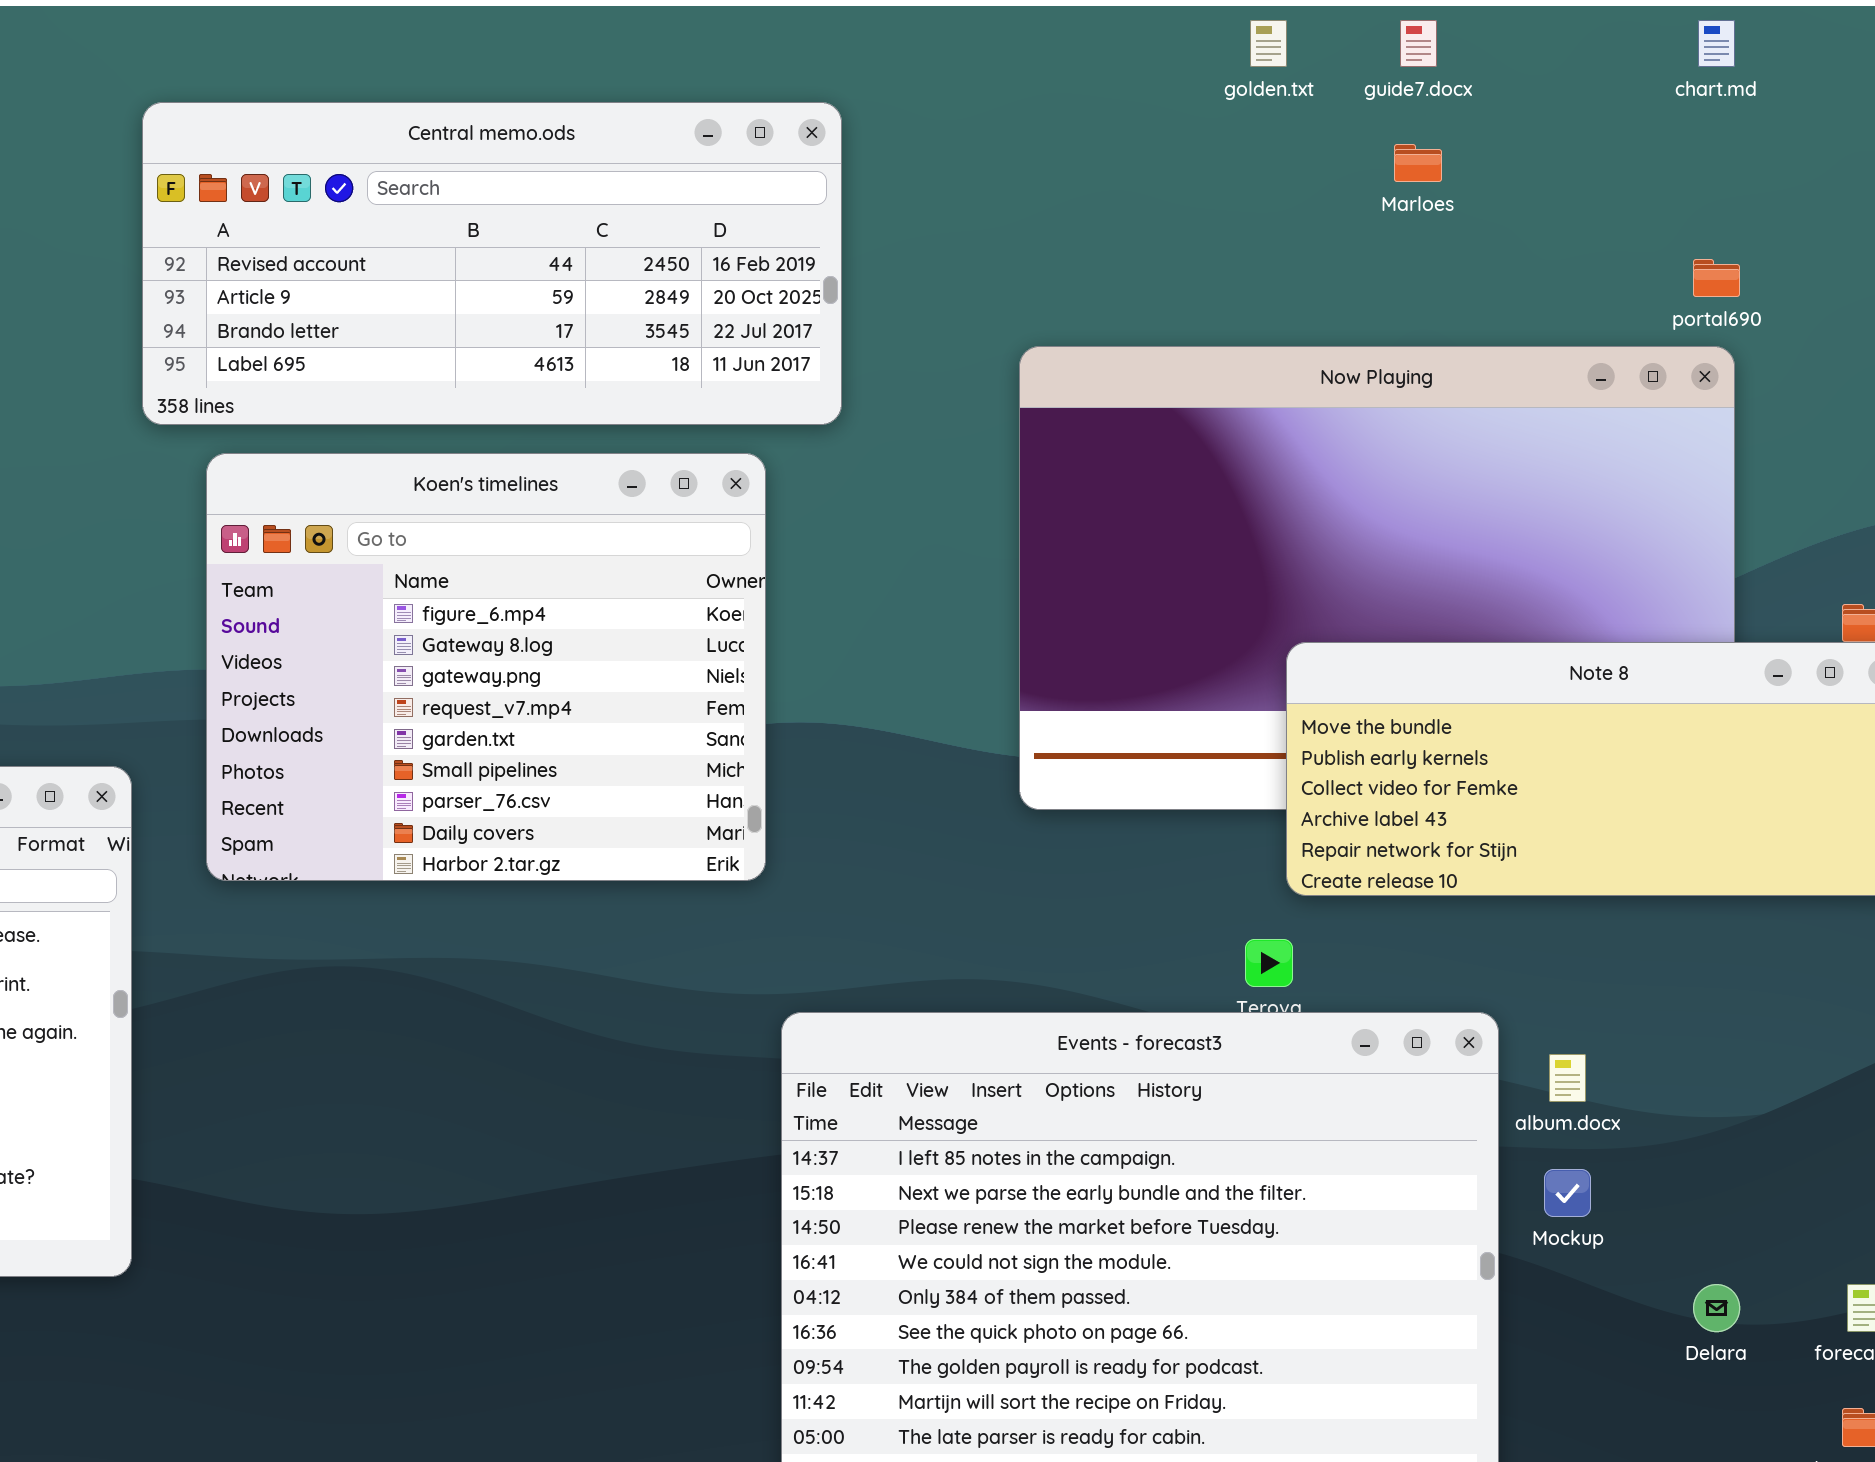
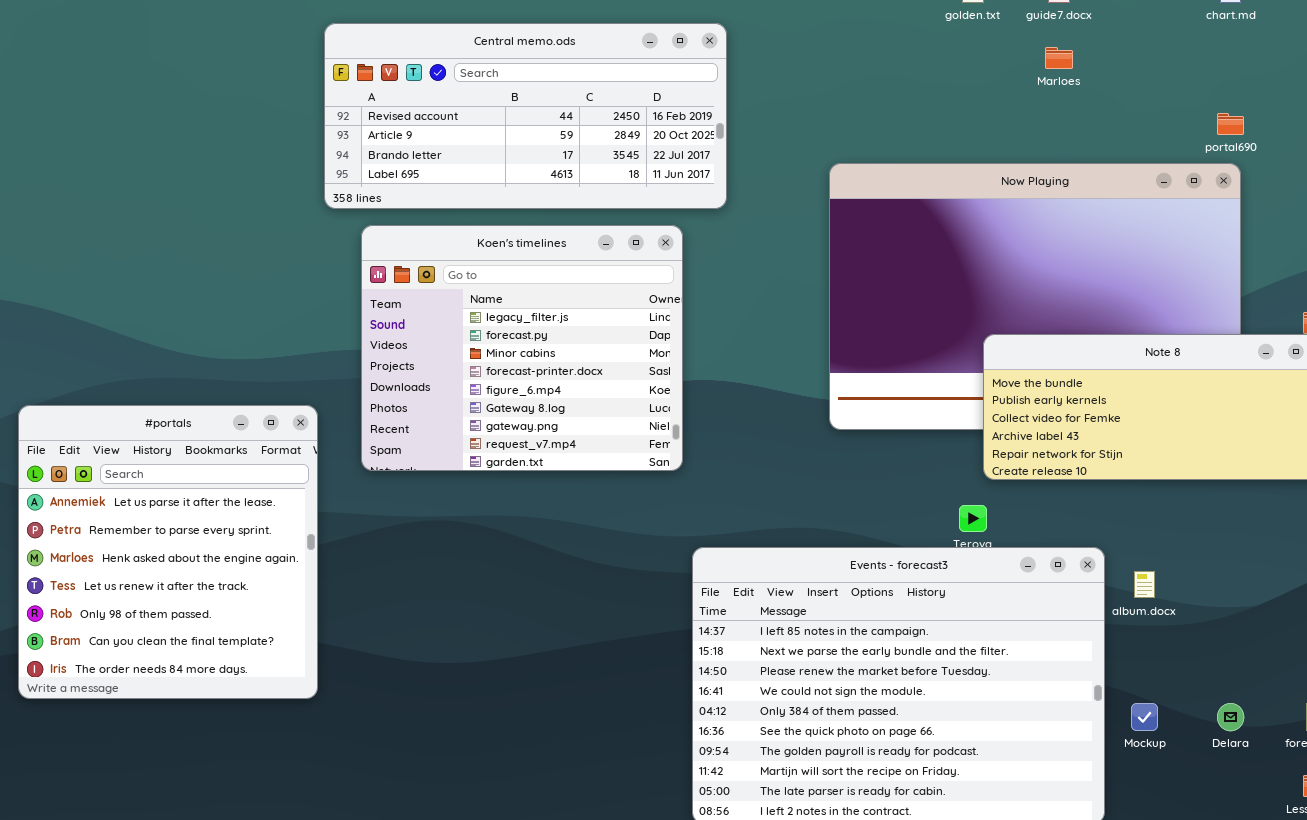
Koen's timelines: [206,453,766,881] -> [361,225,683,471], scrolled up 4 rows
Mockup: [1544,1169,1591,1217] -> [1131,703,1158,731], moved

